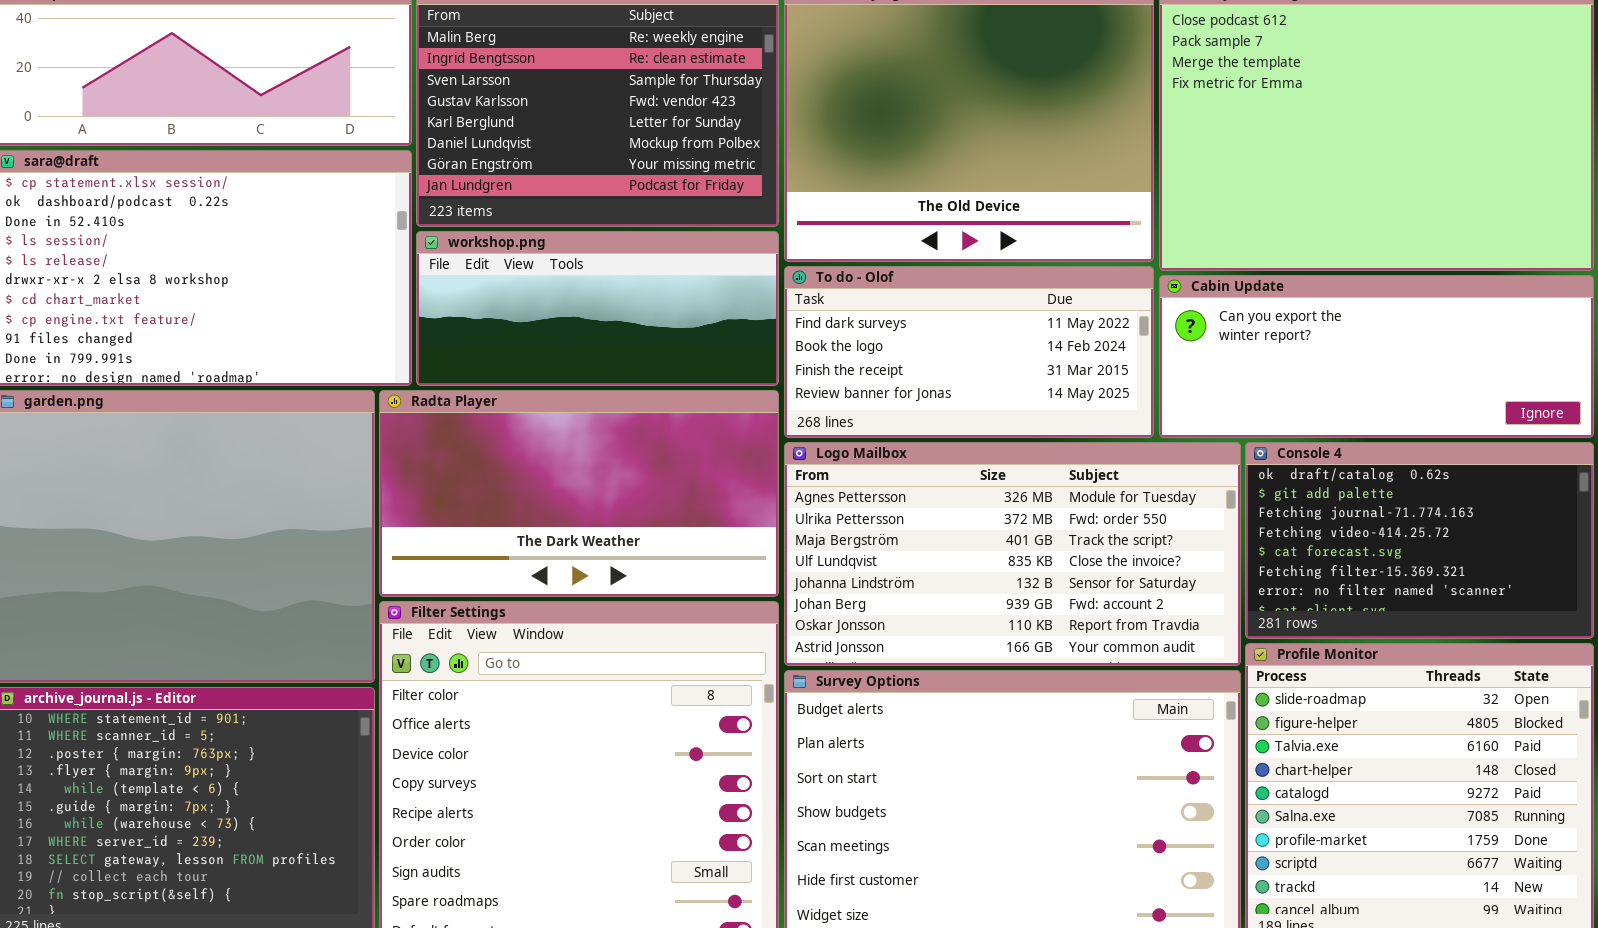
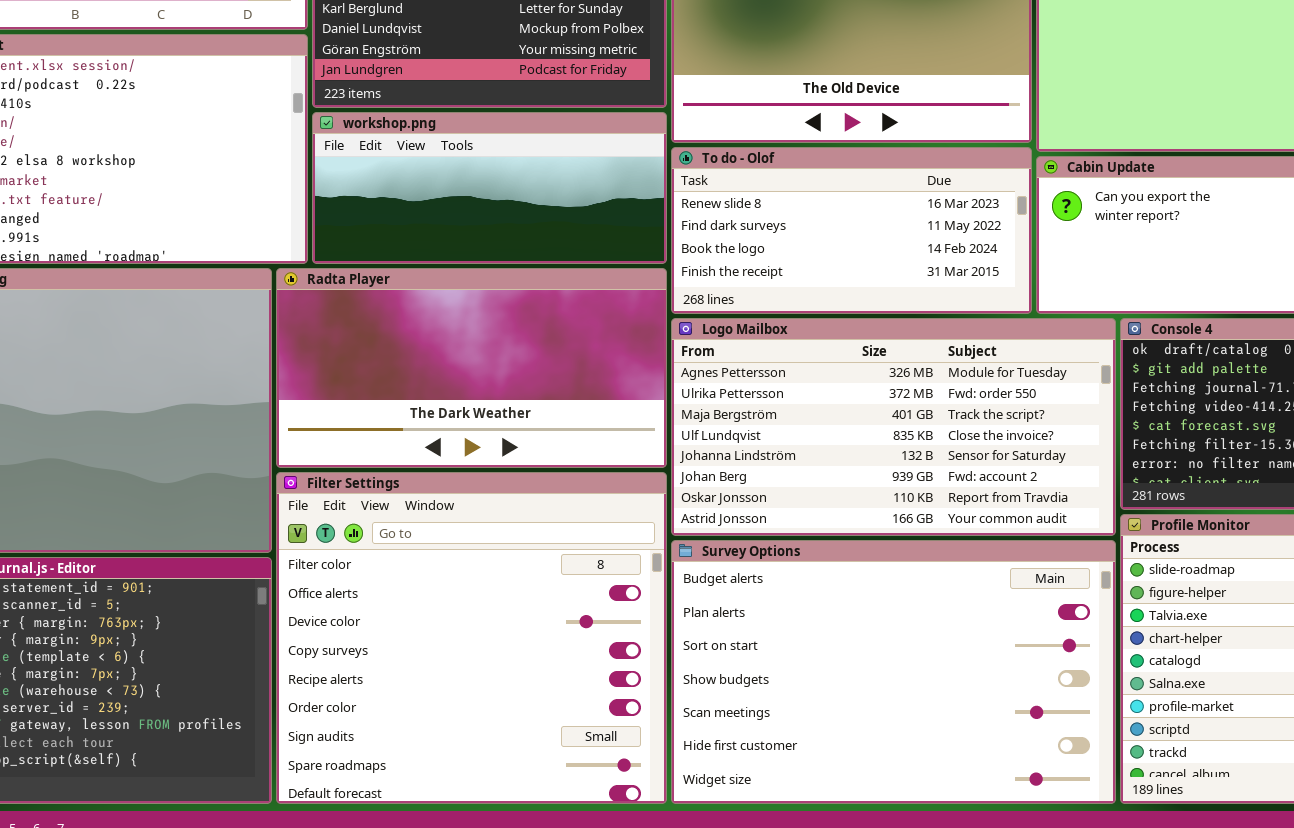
To do - Olof: [784,266,1154,438] -> [671,147,1032,314], scrolled up 1 row

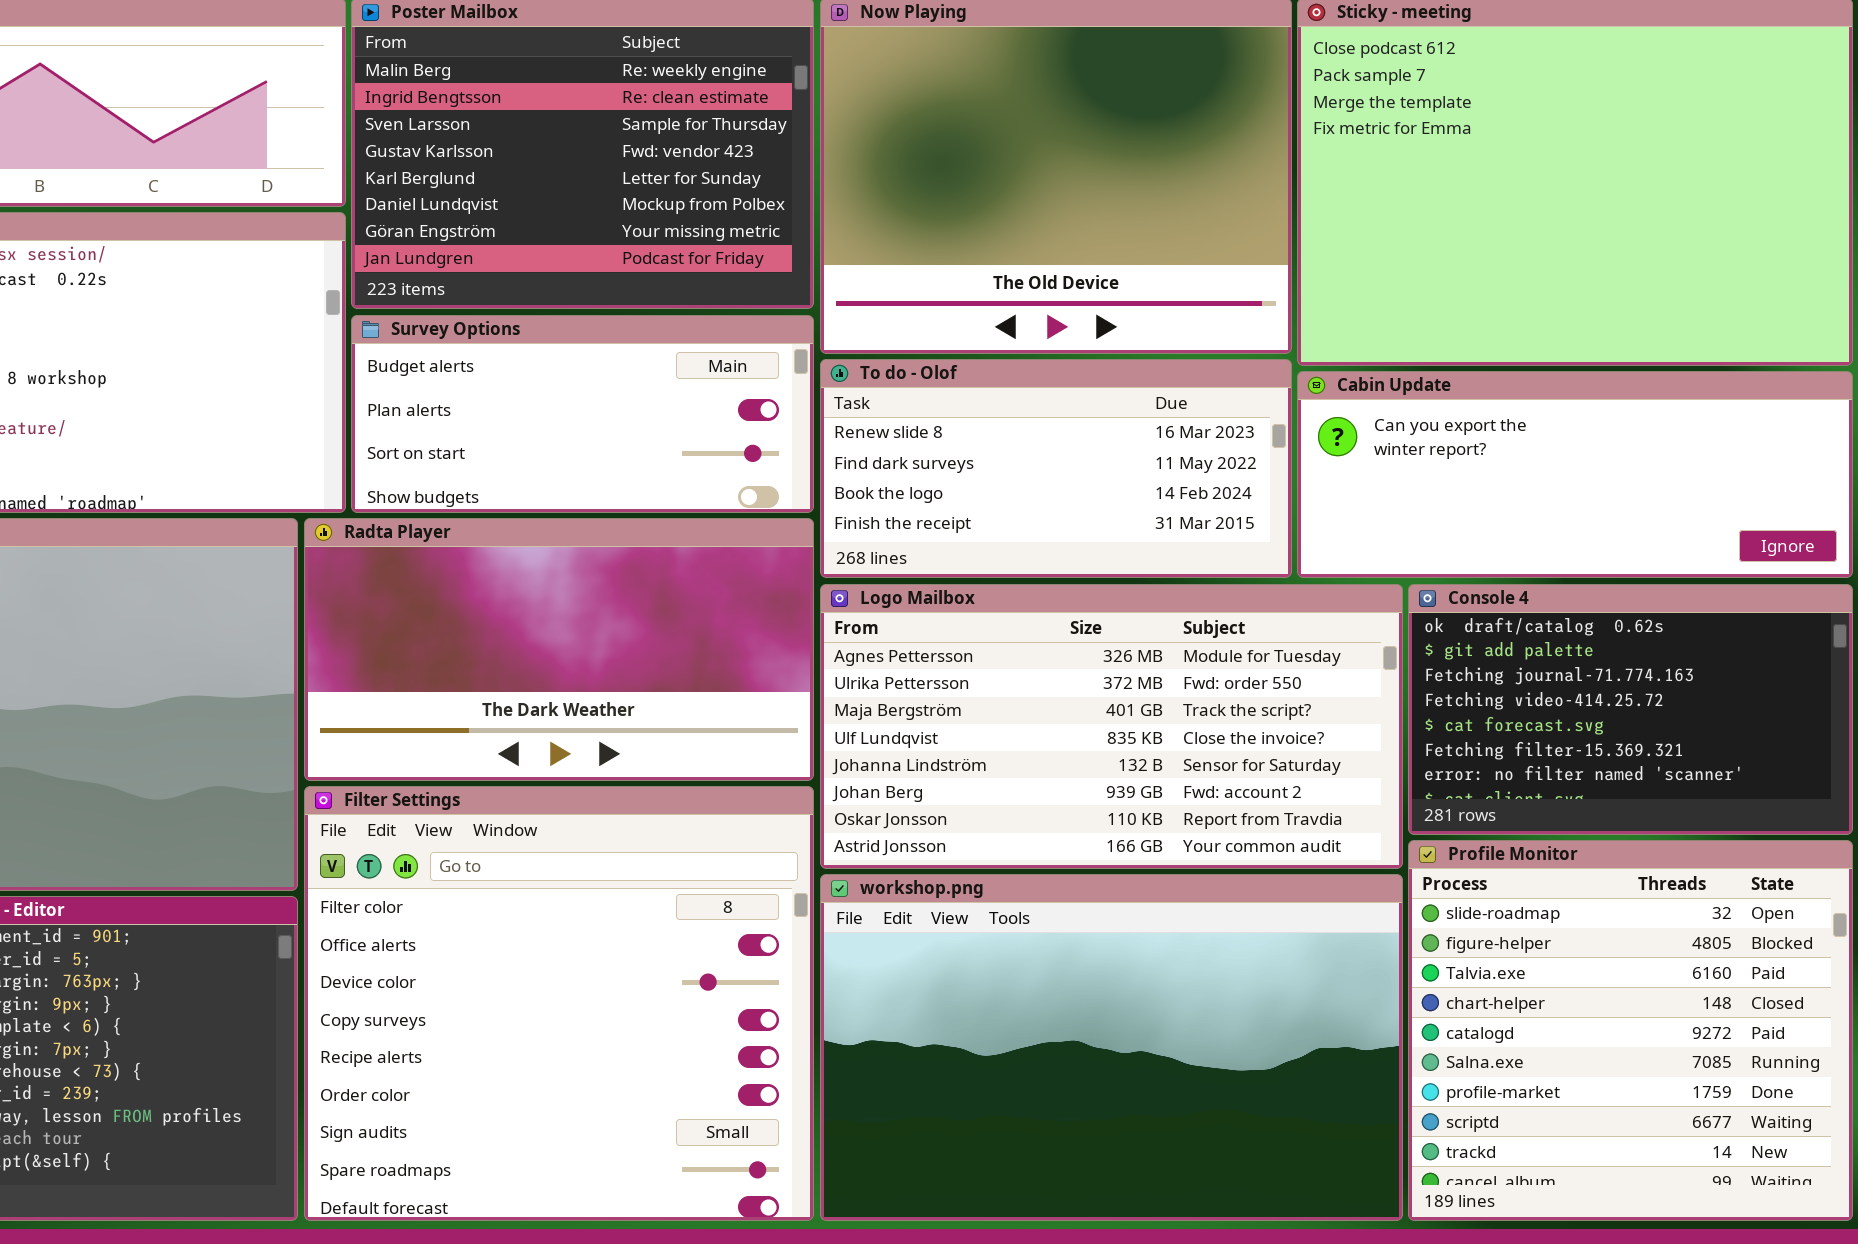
workshop.png: [312,112,667,264] -> [820,874,1403,1221], moved, resized
Survey Options: [671,540,1116,804] -> [351,315,814,513], moved, resized

